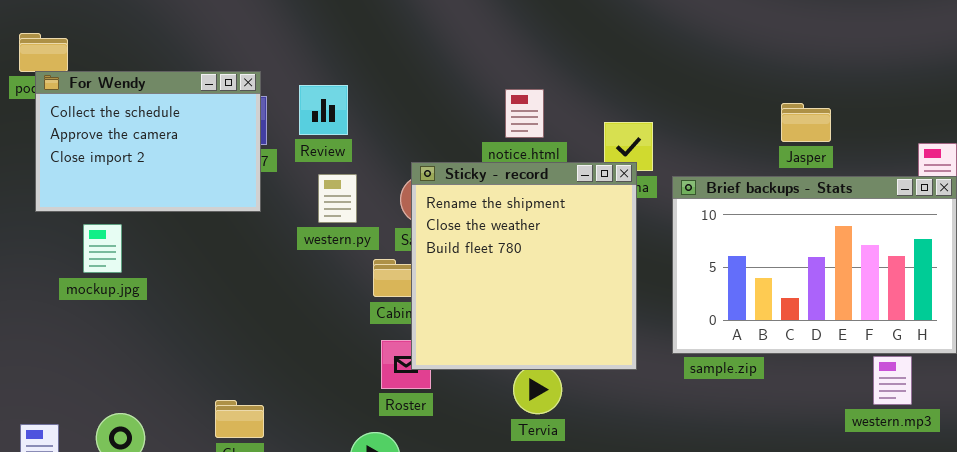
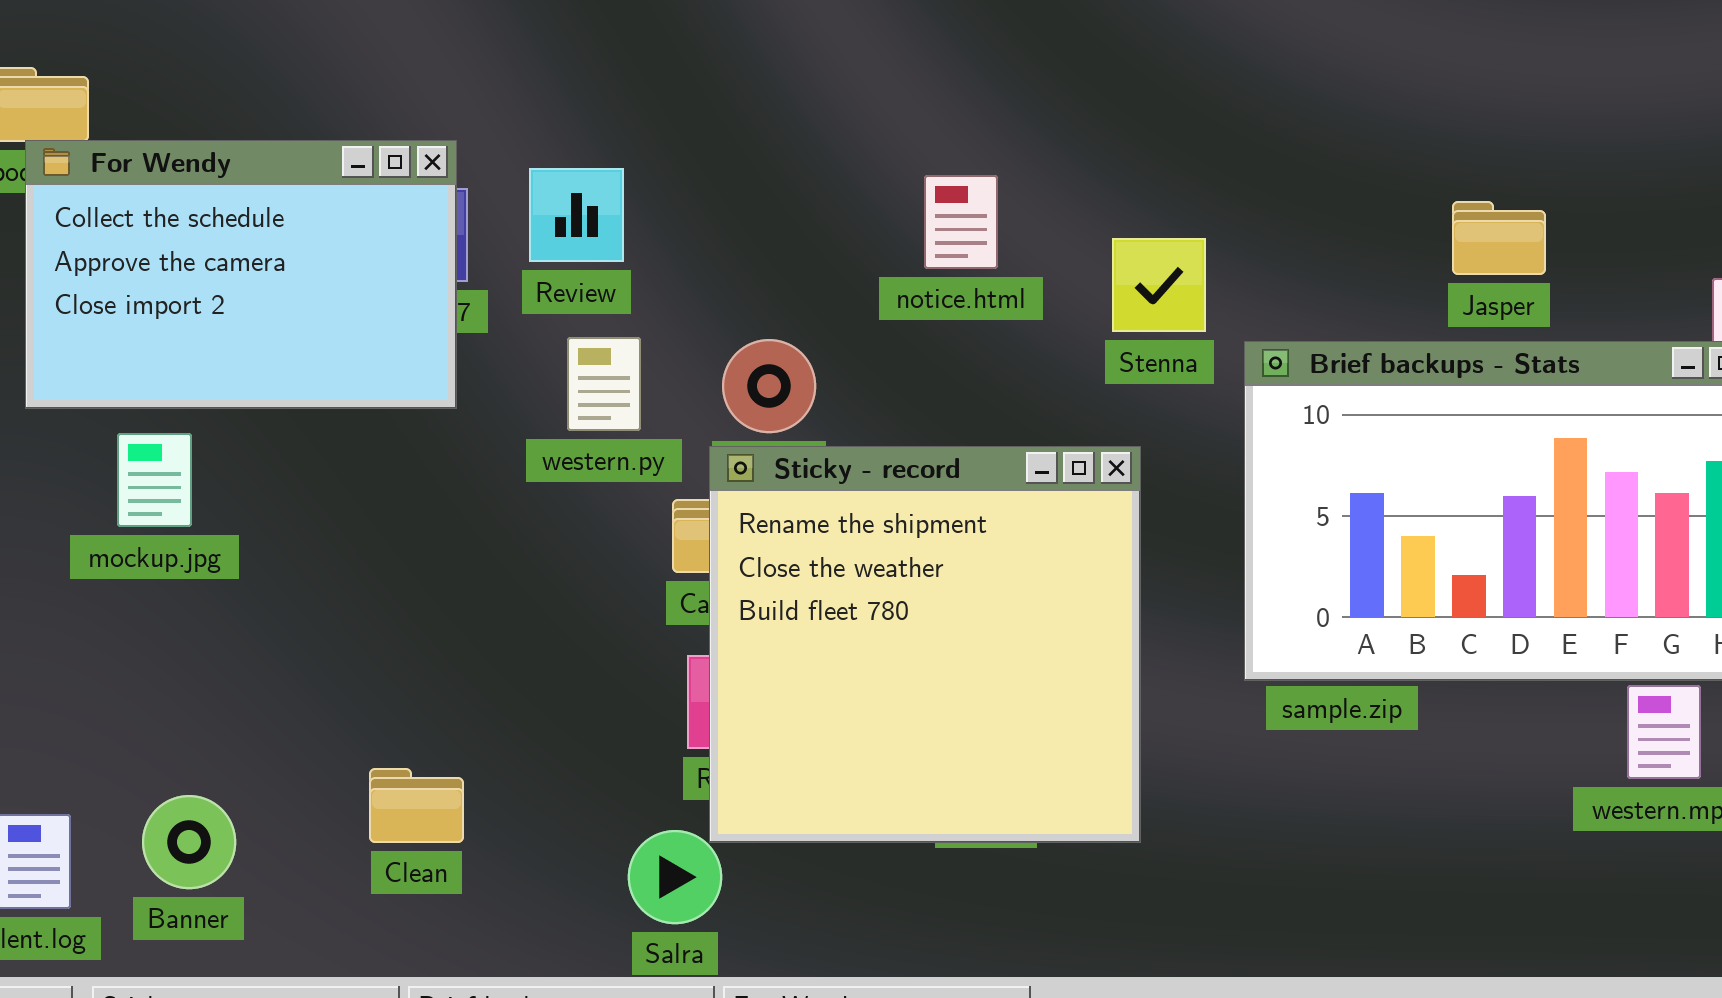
Sticky - record: [411,162,637,370] -> [709,446,1141,843], moved

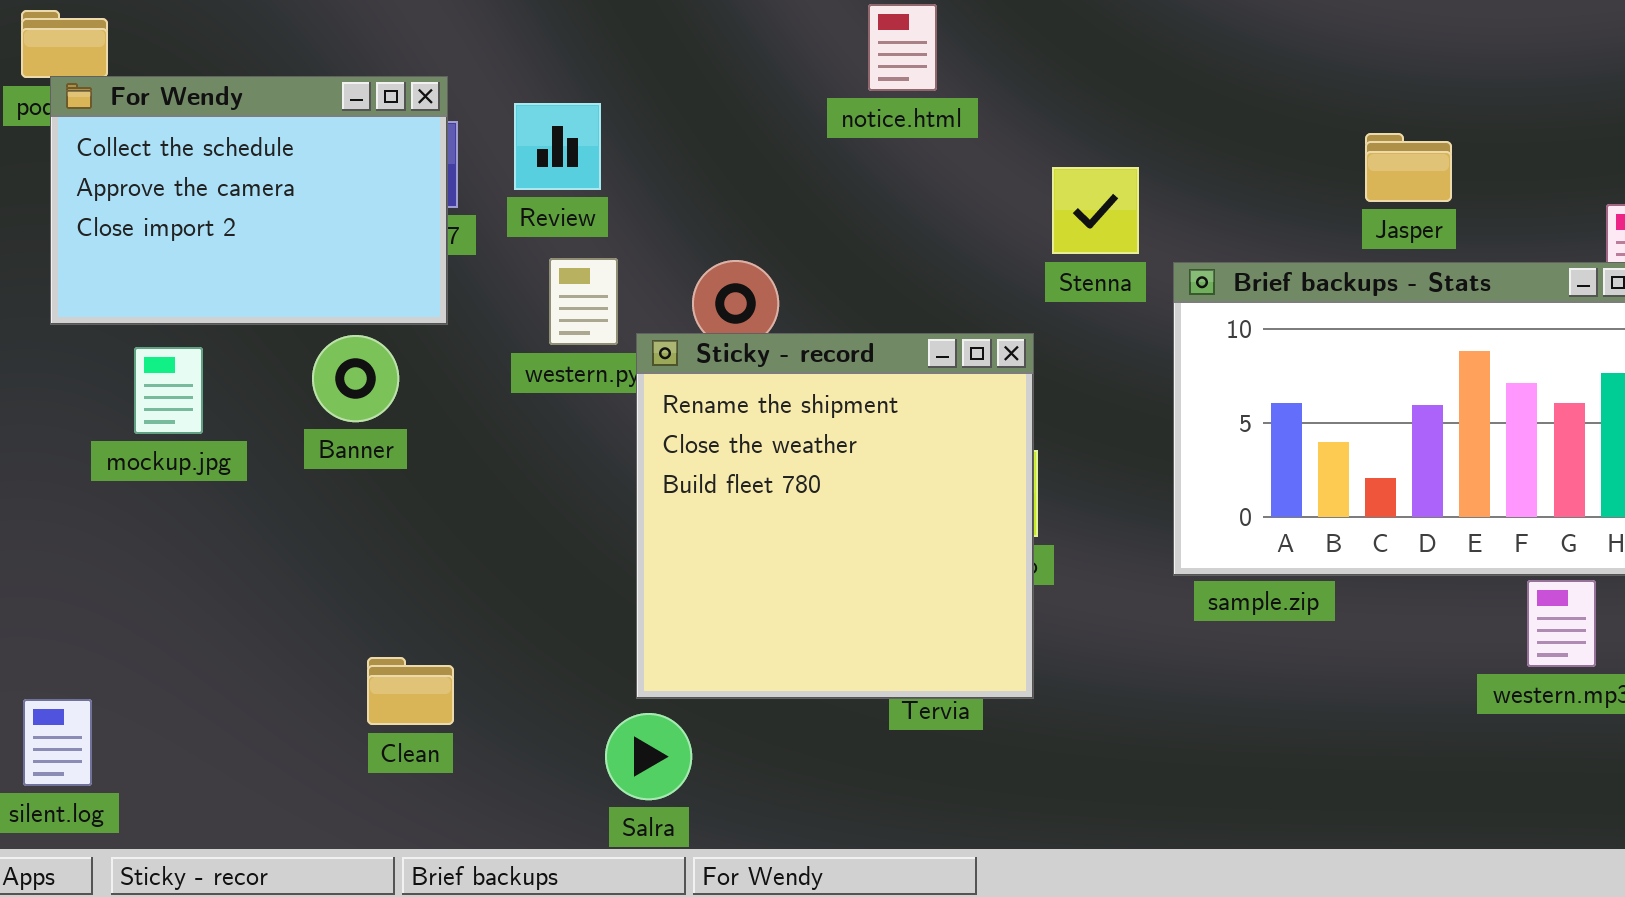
notice.html: [924,175,998,269] -> [868,4,937,91], moved
Sticky - record: [709,446,1141,843] -> [636,333,1034,699], moved
Banner: [142,795,236,889] -> [312,335,399,422], moved

